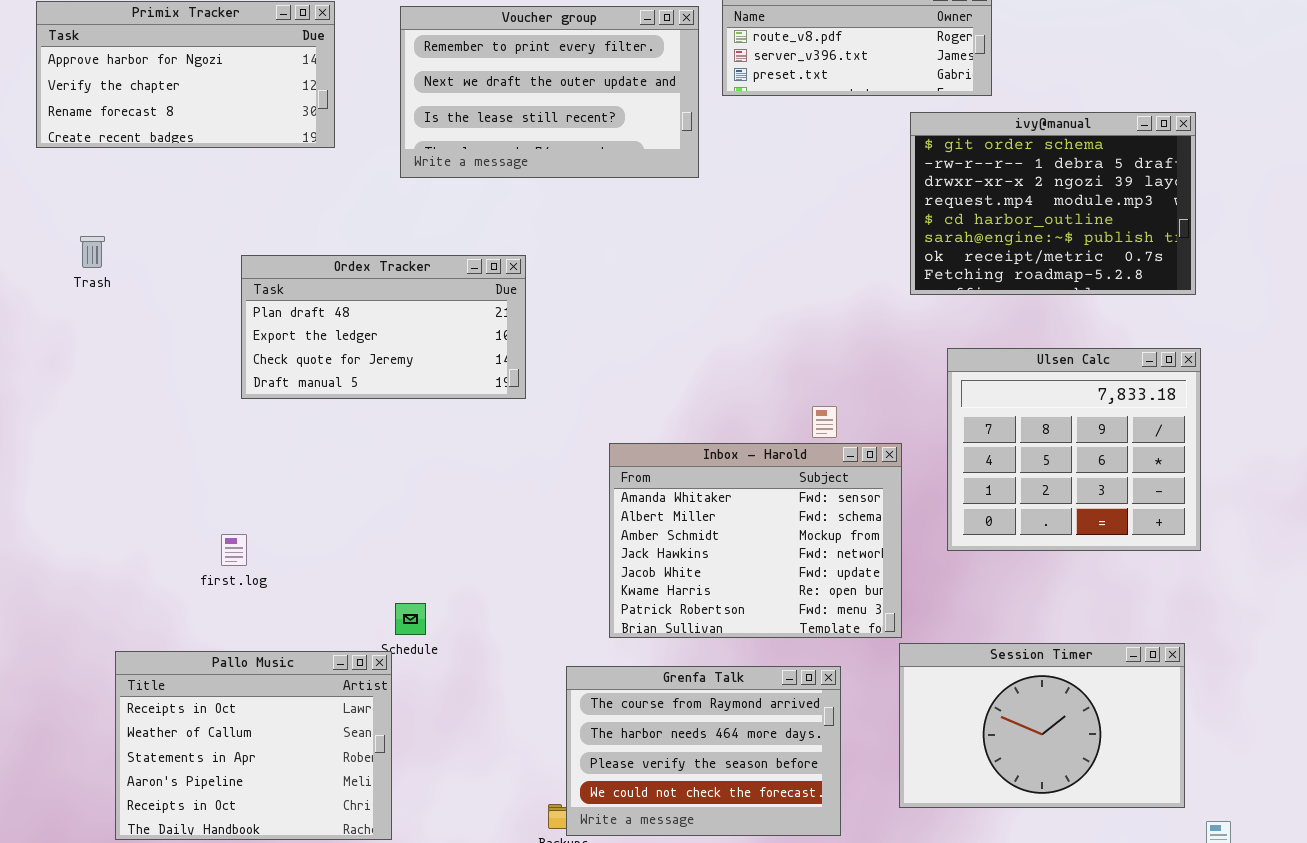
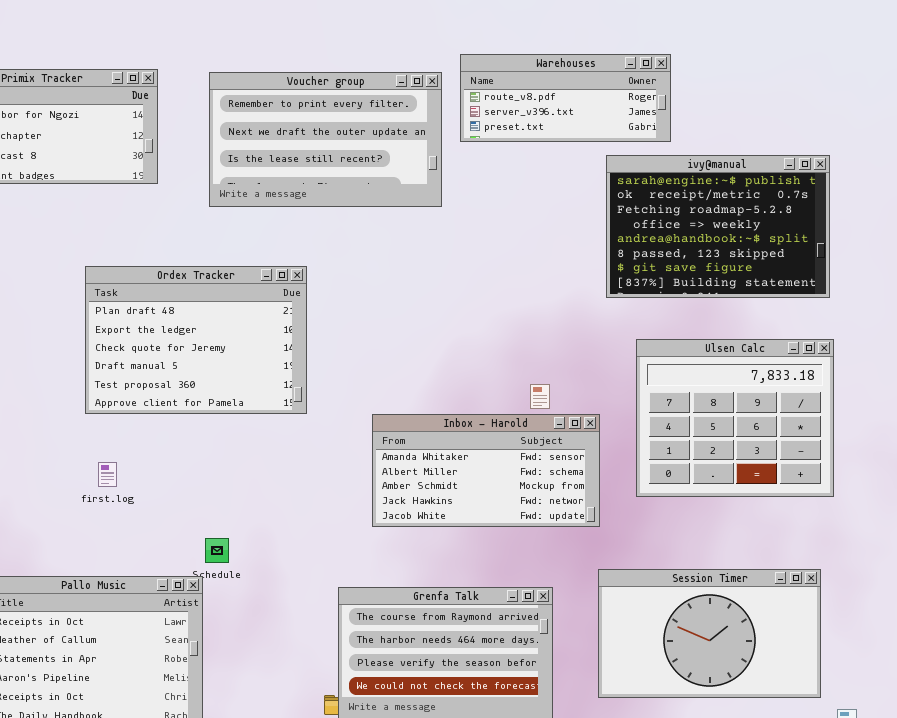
ivy@manual: [910,112,1196,295] -> [606,155,830,298], scrolled down 5 rows
Ordex Tracker: [241,255,526,399] -> [85,266,307,414], resized
Inbox - Harold: [609,443,902,638] -> [372,414,600,527], resized
first.log: [221,534,247,566] -> [98,462,117,487], moved

